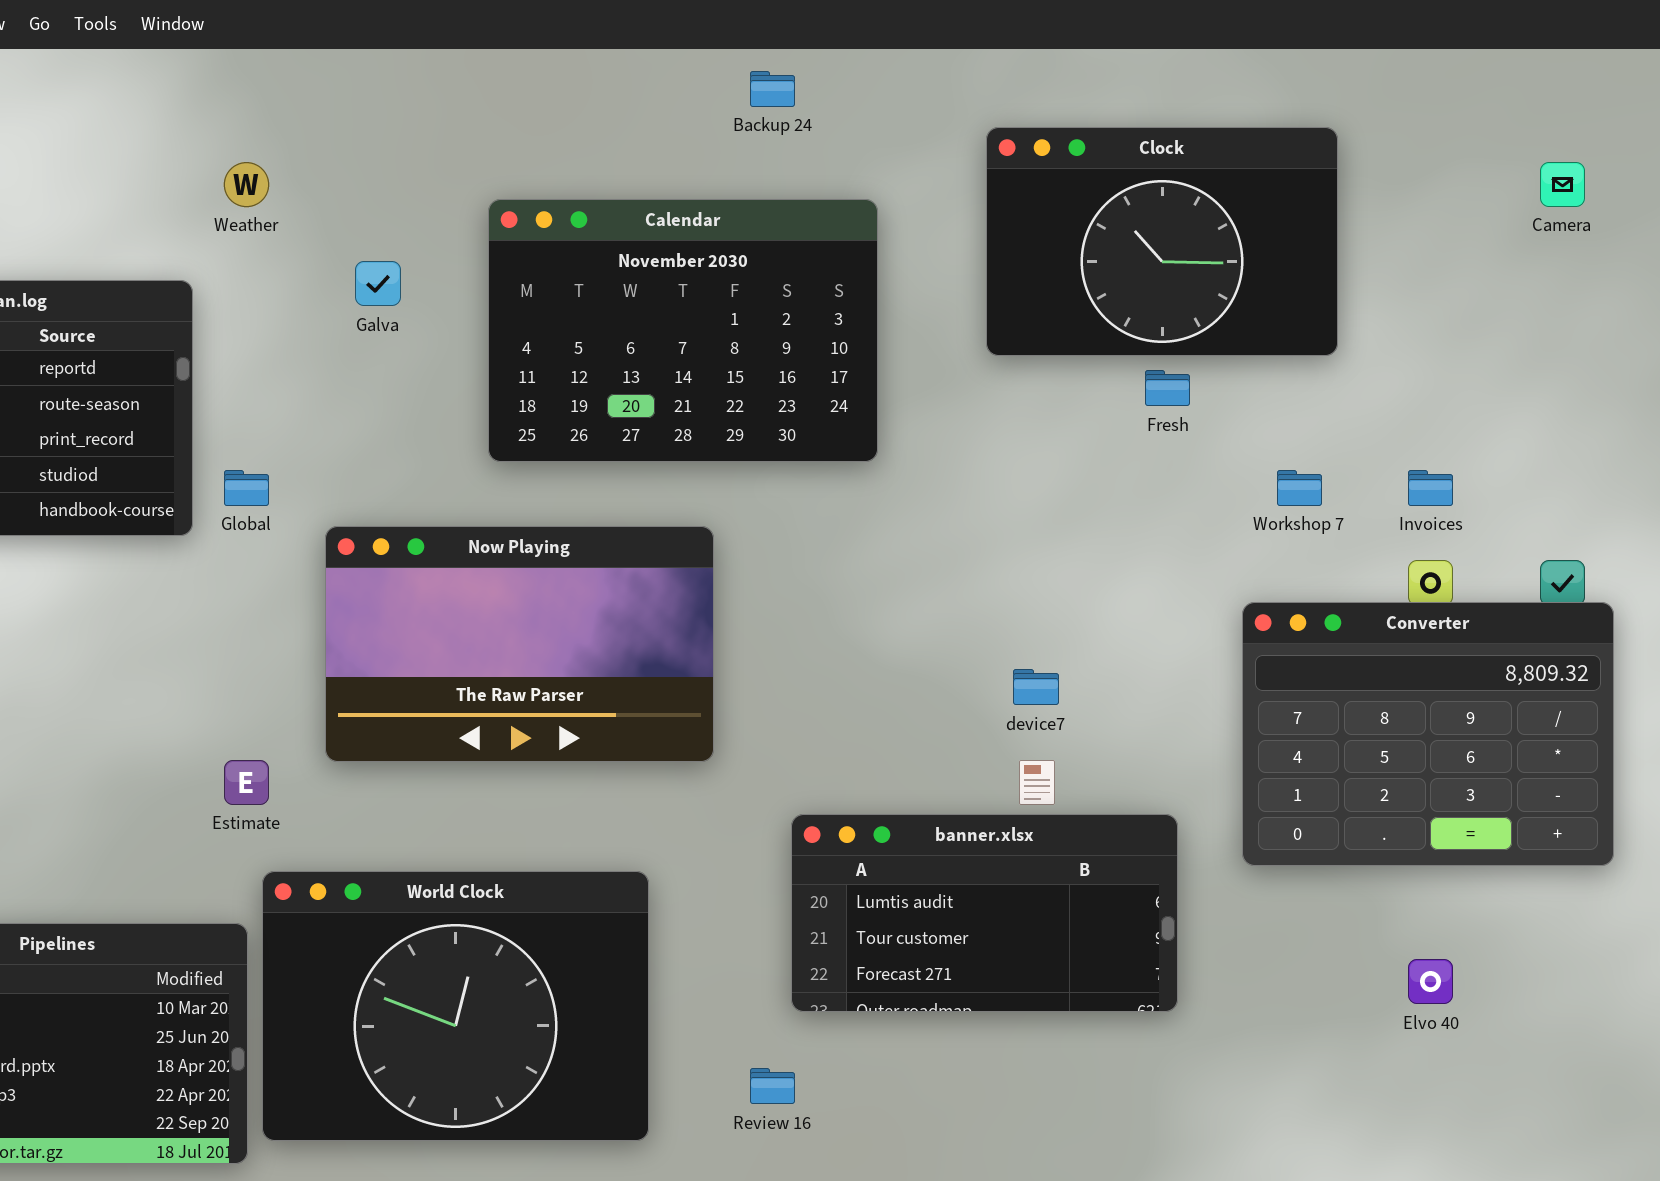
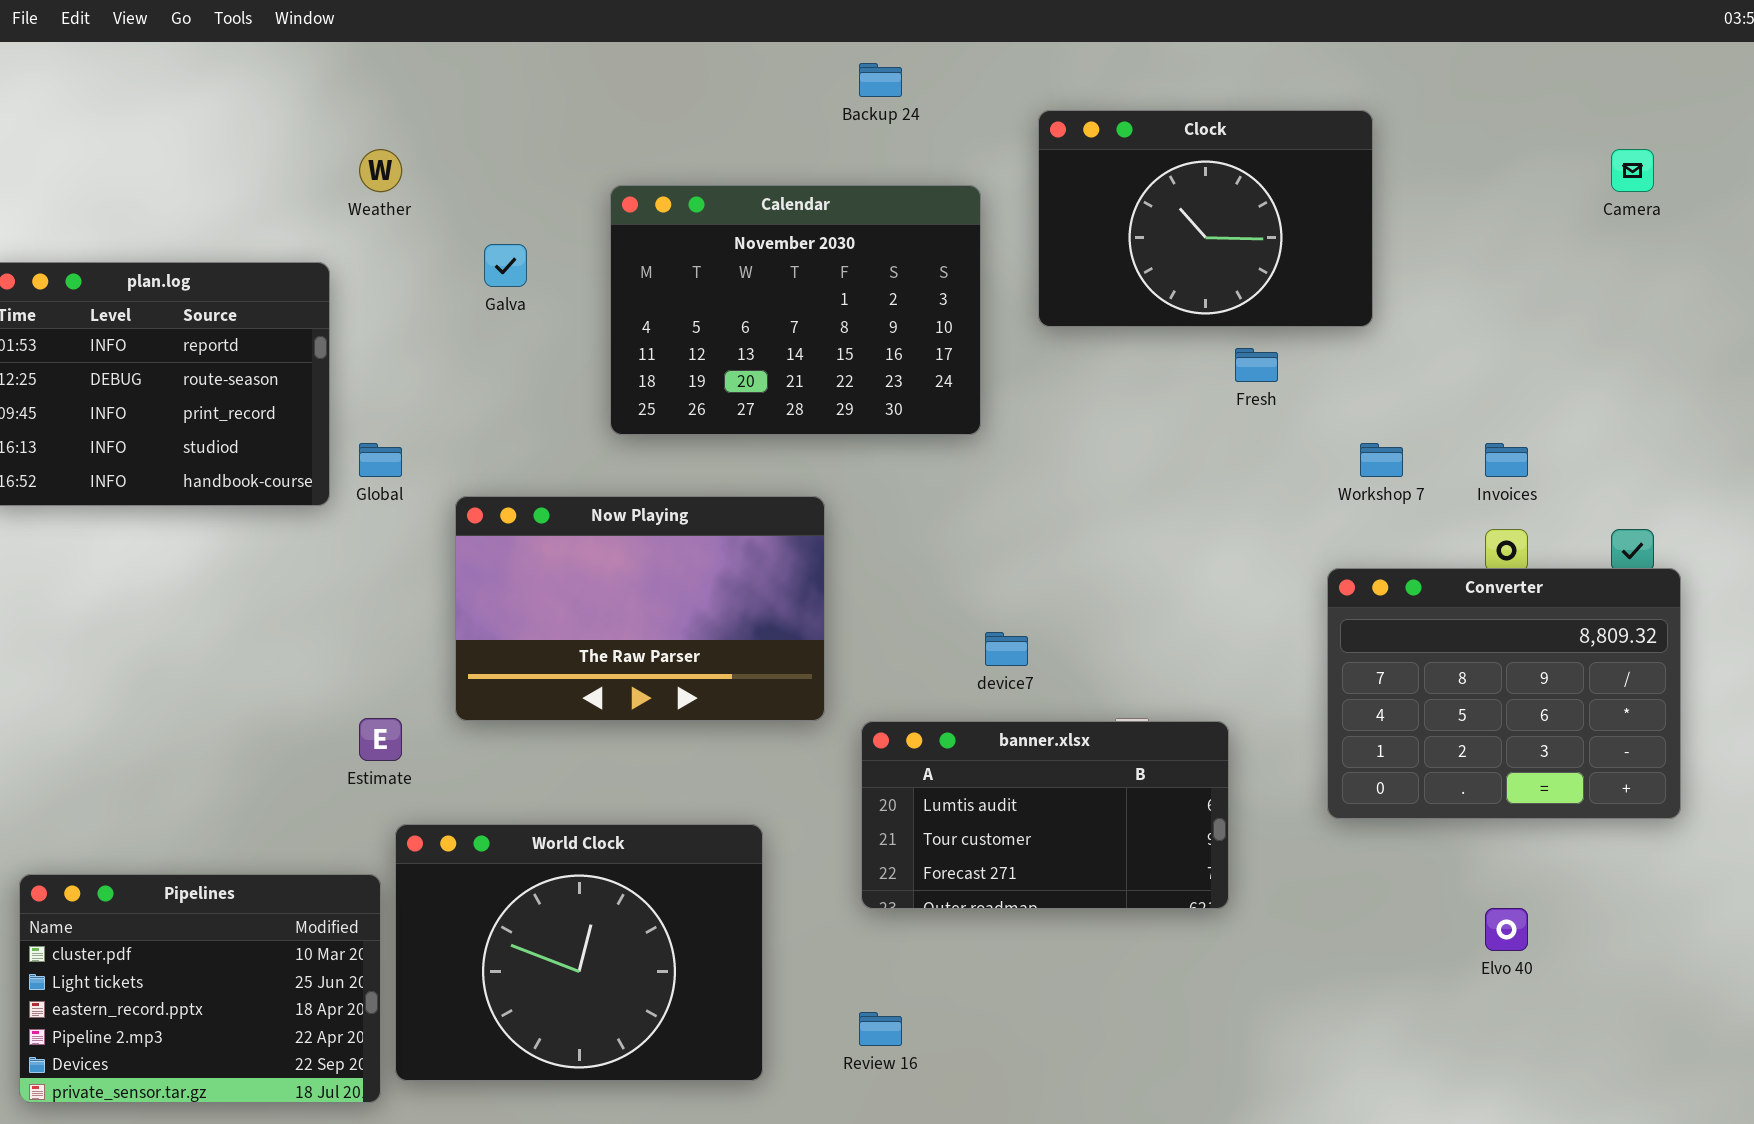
Clock: [986,127,1338,356] -> [1038,110,1373,327], moved
device7: [1013,669,1059,705] -> [985,632,1028,666], moved
banner.xlsx: [791,814,1178,1012] -> [861,721,1229,909], moved

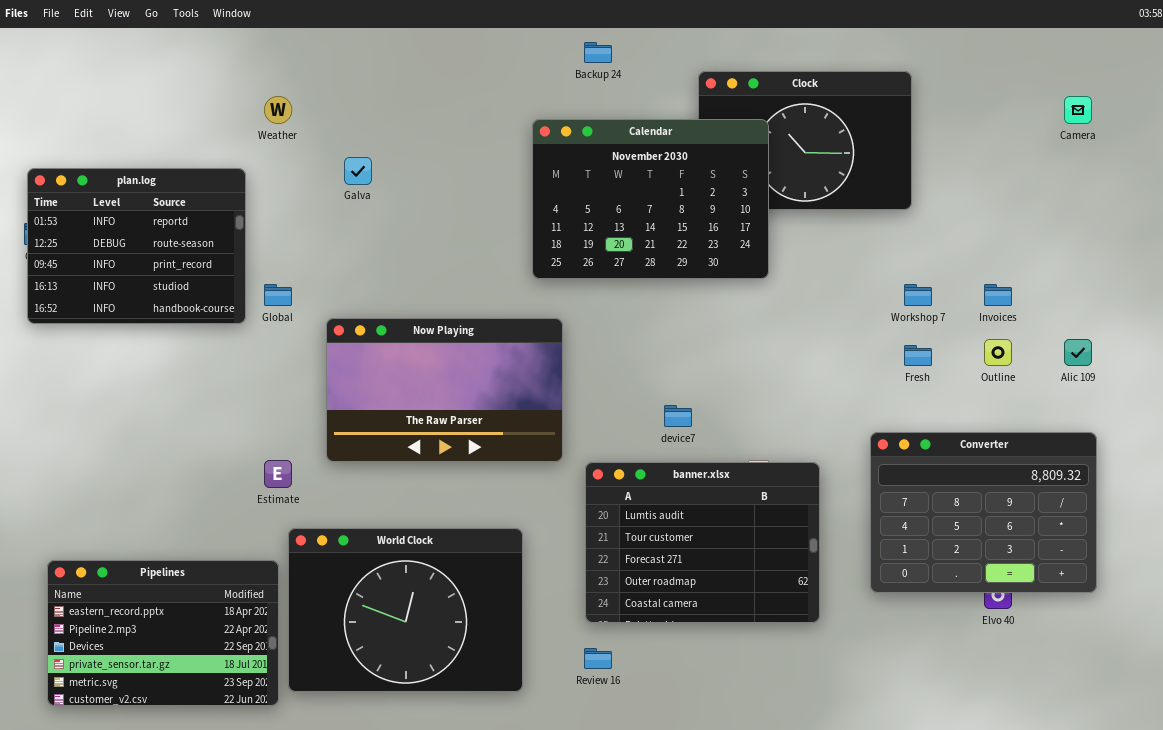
Calendar: [610,185,981,435] -> [532,119,769,279], moved
Fresh: [1235,348,1278,382] -> [904,345,932,366], moved
Converter: [1327,568,1681,819] -> [870,432,1097,593], moved
banner.xlsx: [861,721,1229,909] -> [585,462,820,623], resized
Pipelines: [19,874,381,1103] -> [47,560,279,706], scrolled down 2 rows

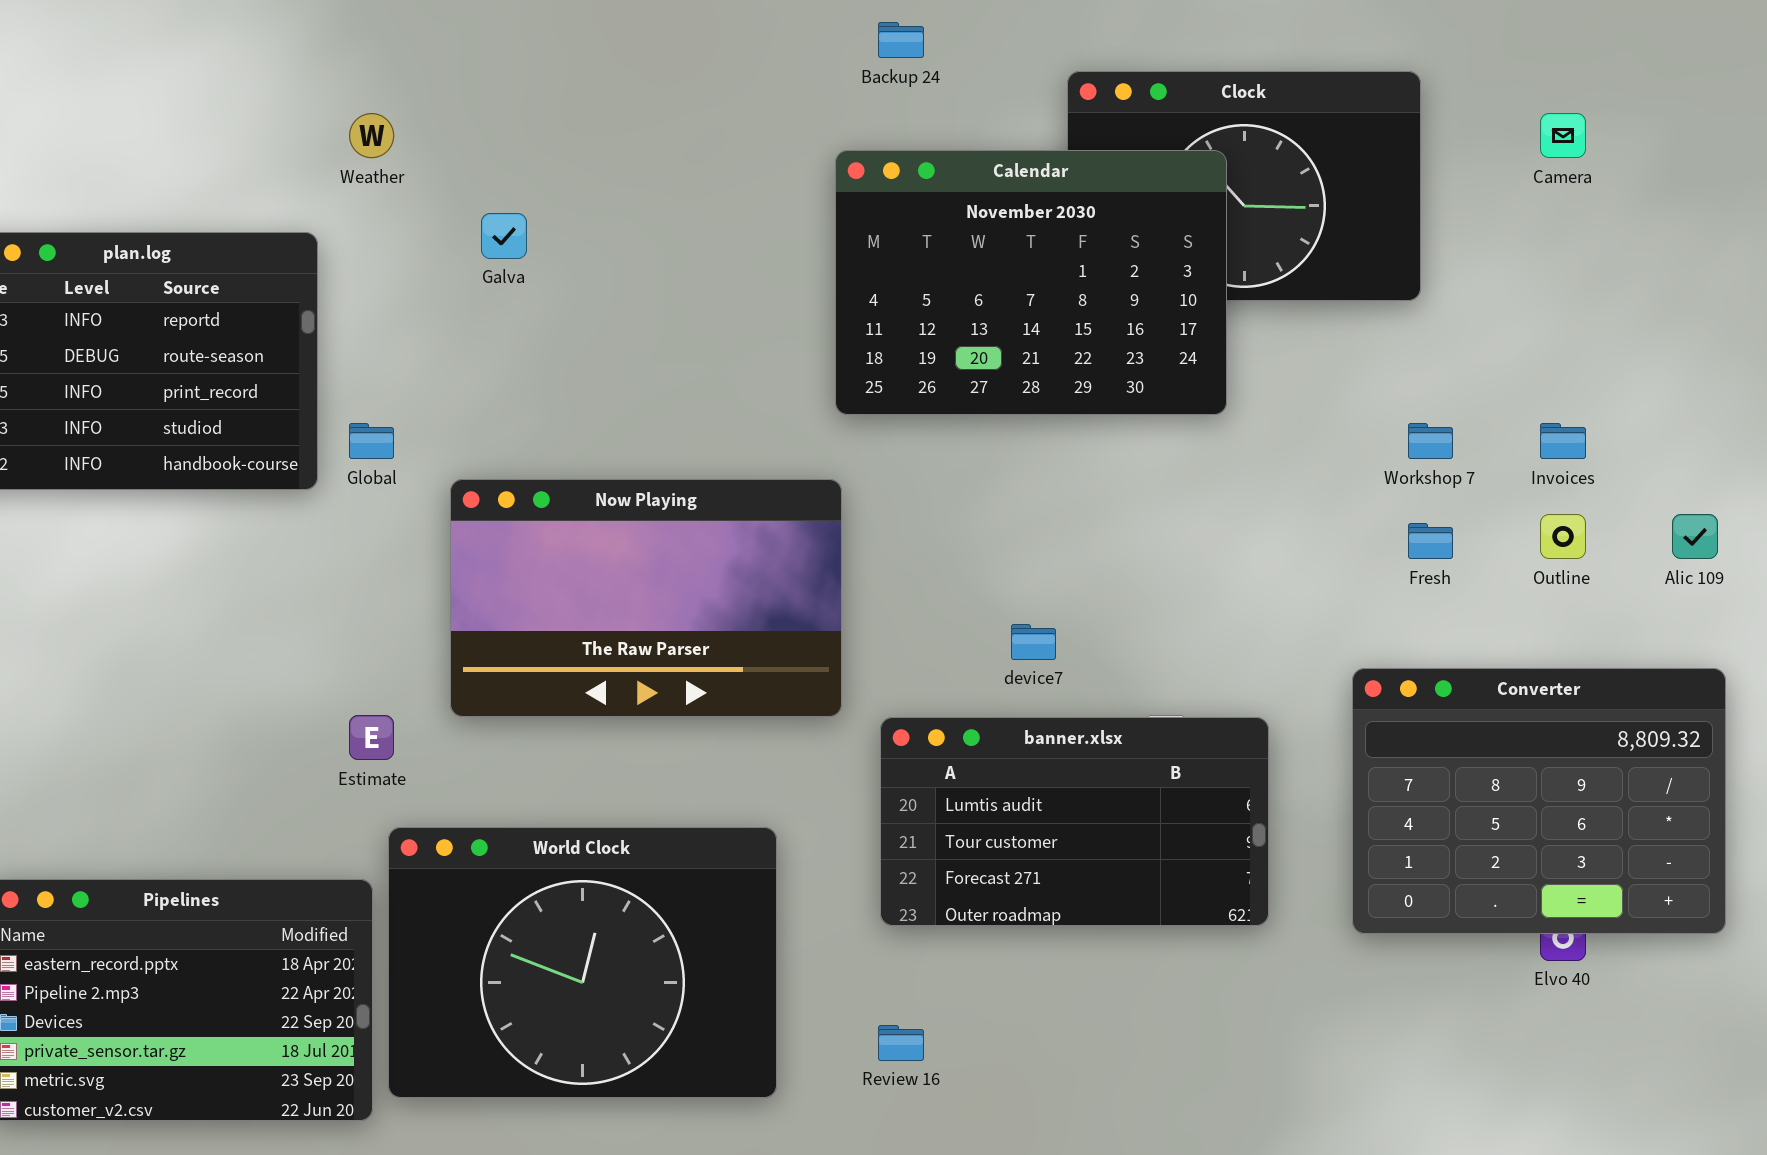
Camera: [1064,96,1092,124] -> [1540,113,1586,158], moved
Calendar: [532,119,769,279] -> [835,150,1227,415], moved
banner.xlsx: [585,462,820,623] -> [880,717,1269,926], resized

